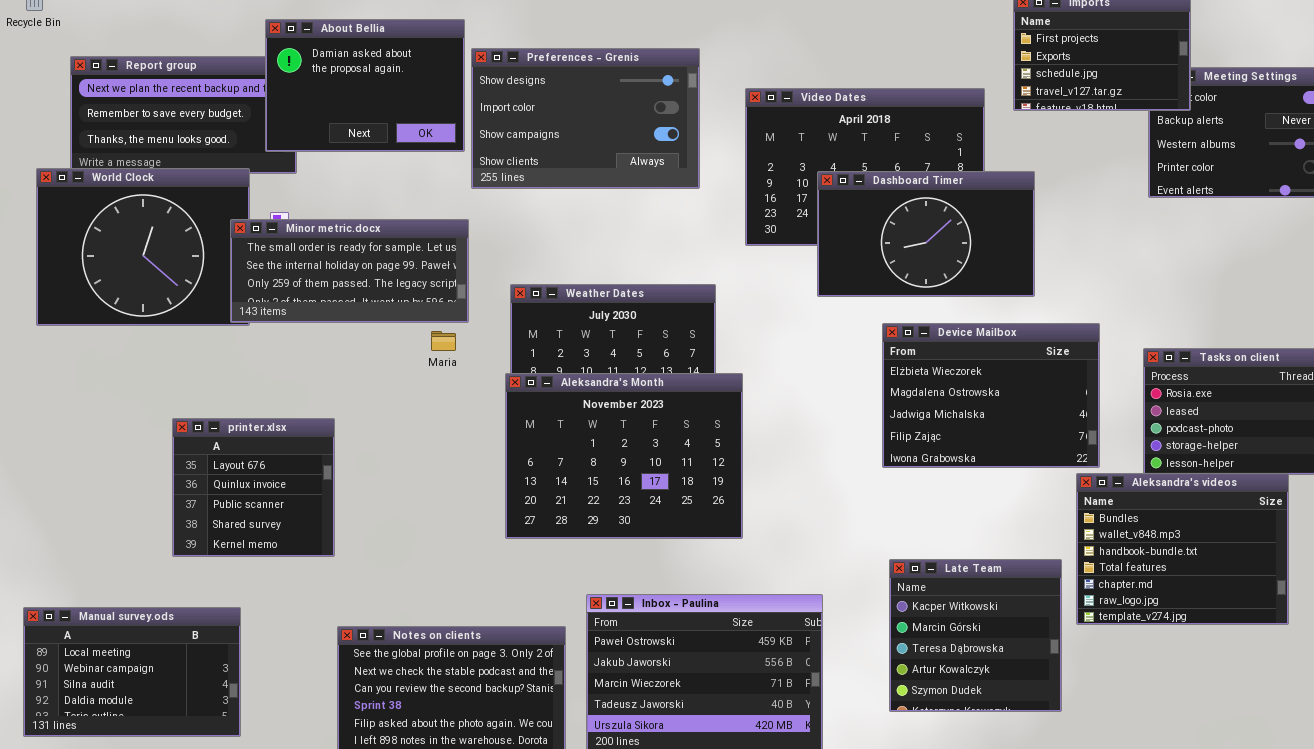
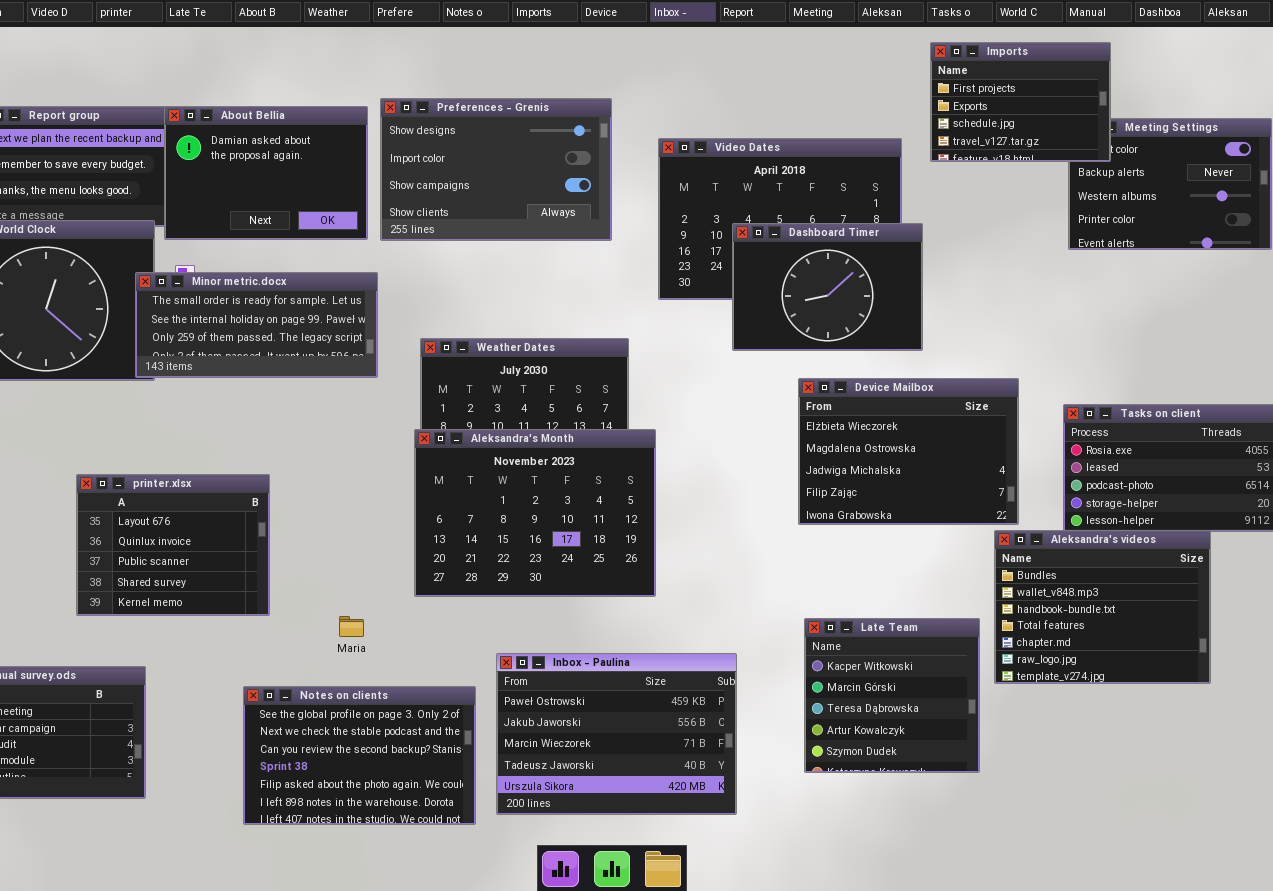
About Bellia: [265,19,465,152] -> [164,106,368,240], moved
Dashboard Timer: [817,171,1035,297] -> [732,223,923,351], resized
Maria: [431,331,456,351] -> [339,616,364,637], moved
printer.xlsx: [172,418,335,557] -> [76,474,270,616], resized

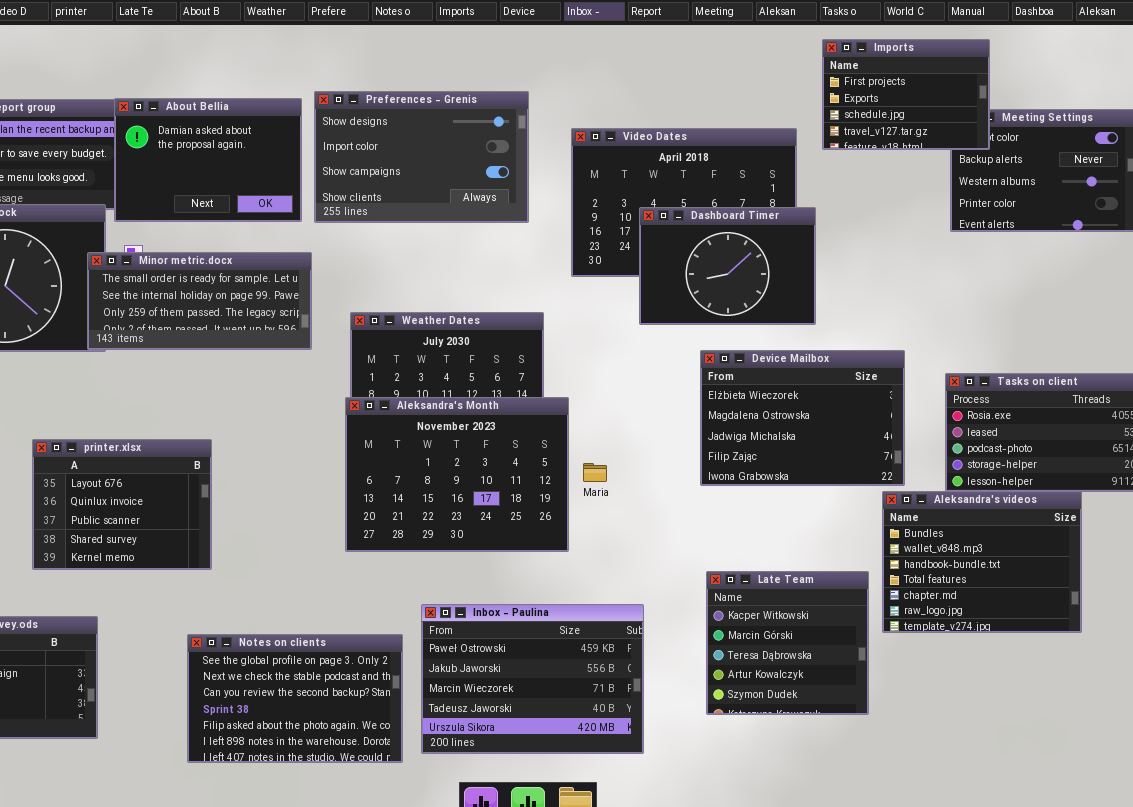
Maria: [339,616,364,637] -> [583,463,607,482], moved

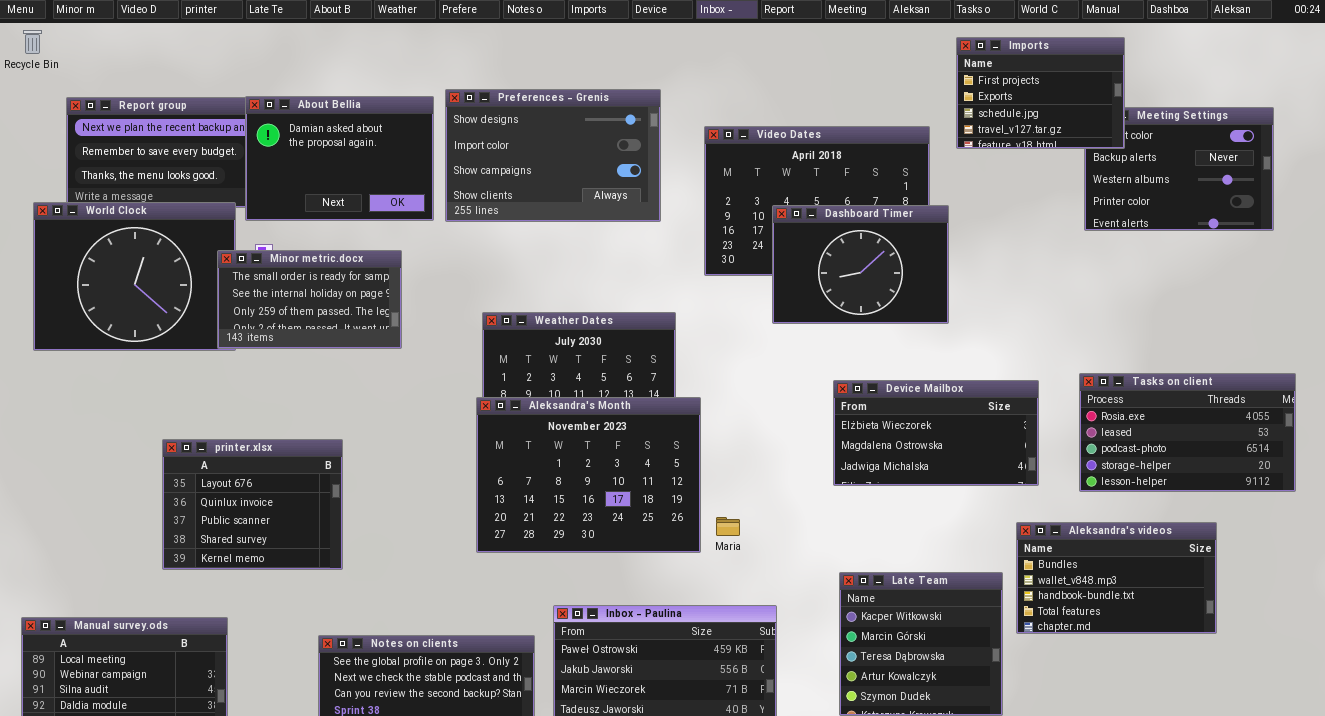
Minor metric.docx: [87,252,312,350] -> [217,250,402,349], resized
Device Mailbox: [700,350,905,486] -> [833,380,1039,486], resized
Maria: [583,463,607,482] -> [716,517,740,536], moved
Aleksandra's videos: [882,491,1082,633] -> [1016,522,1217,634], resized

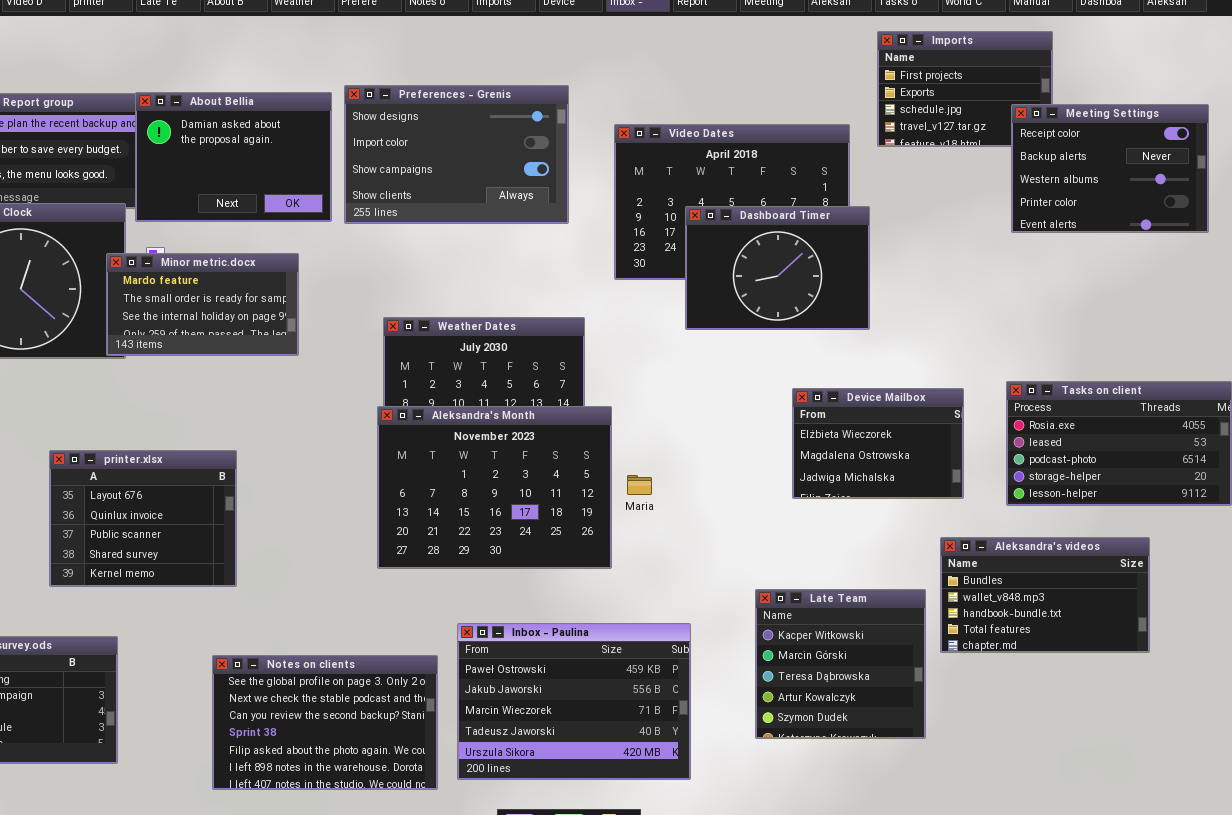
Meeting Settings: [1084,107,1274,231] -> [1011,104,1209,233], raised
Minor metric.docx: [217,250,402,349] -> [106,253,299,356], scrolled up 1 row
Device Mailbox: [833,380,1039,486] -> [792,388,964,499], resized
Maria: [716,517,740,536] -> [627,475,652,495], moved

